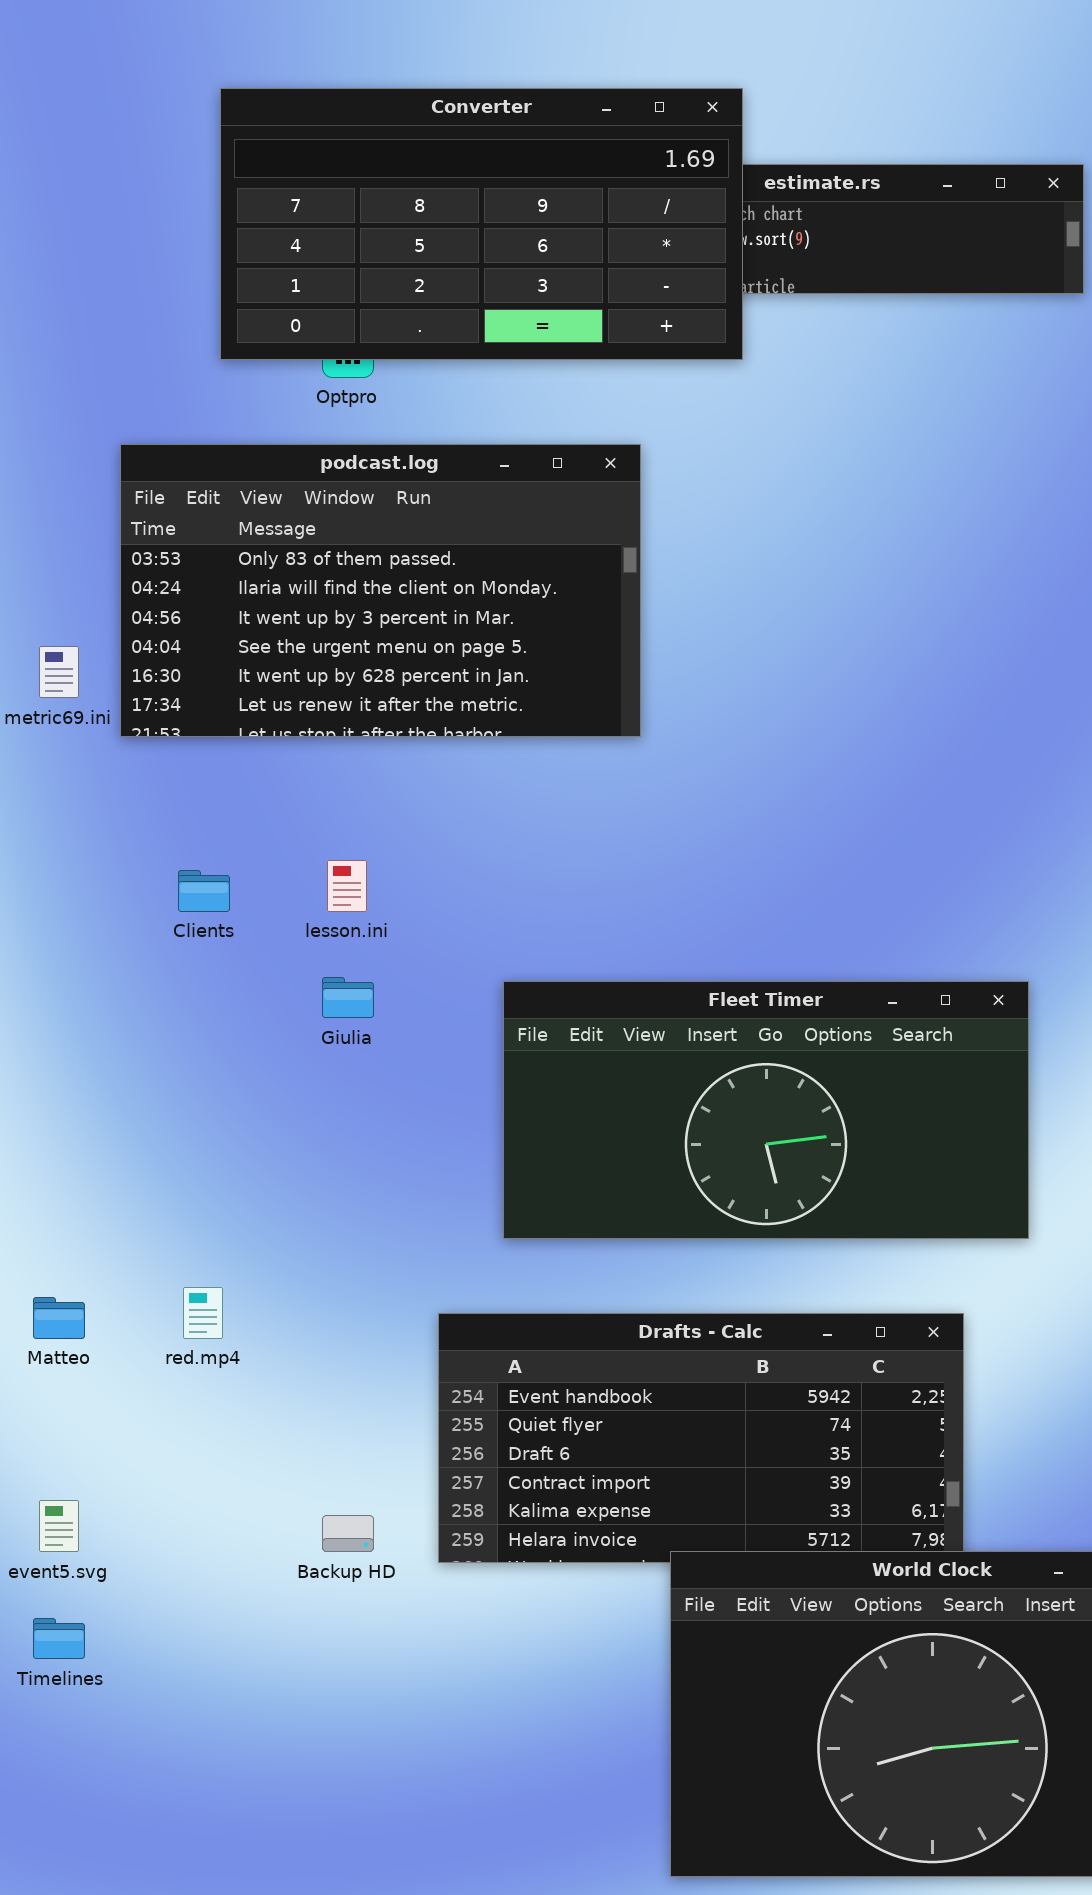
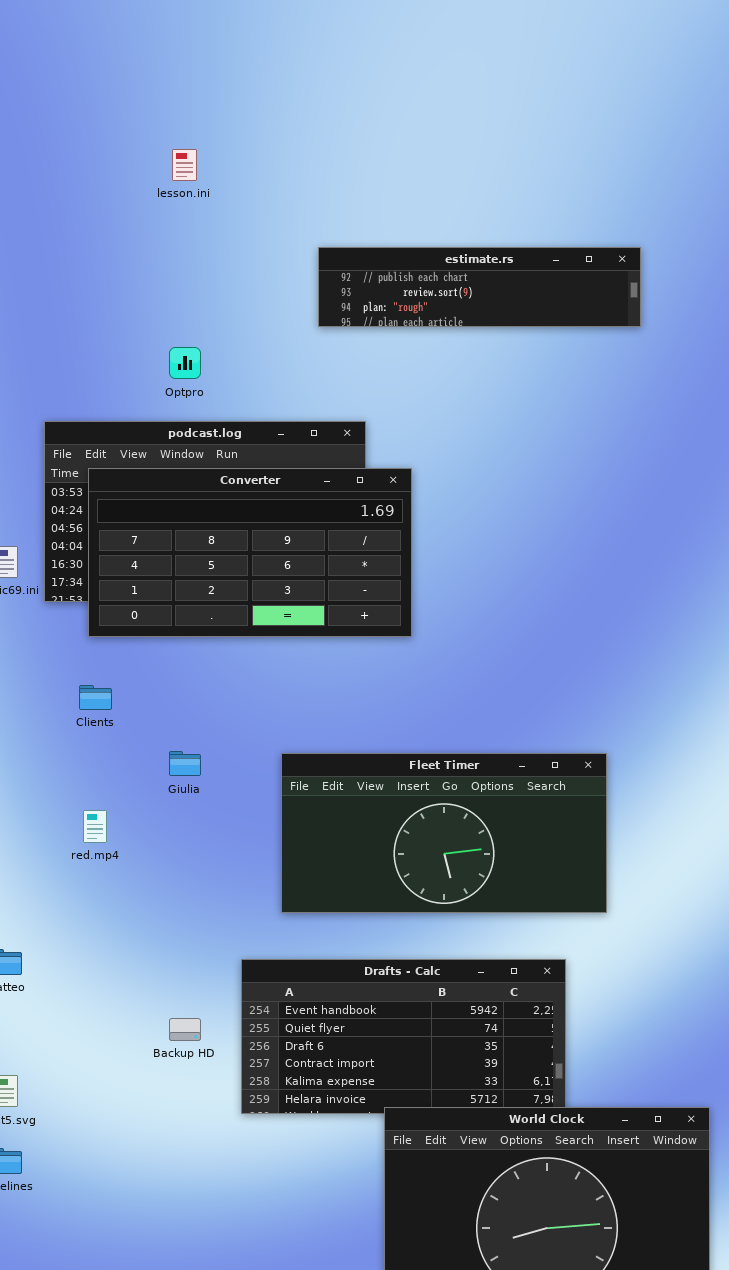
Converter: [220,88,743,360] -> [88,468,412,637], moved
lesson.ini: [327,860,367,912] -> [172,149,197,181], moved
red.mp4: [183,1287,223,1339] -> [83,810,107,843], moved
Backup HD: [322,1515,374,1552] -> [169,1018,201,1041], moved

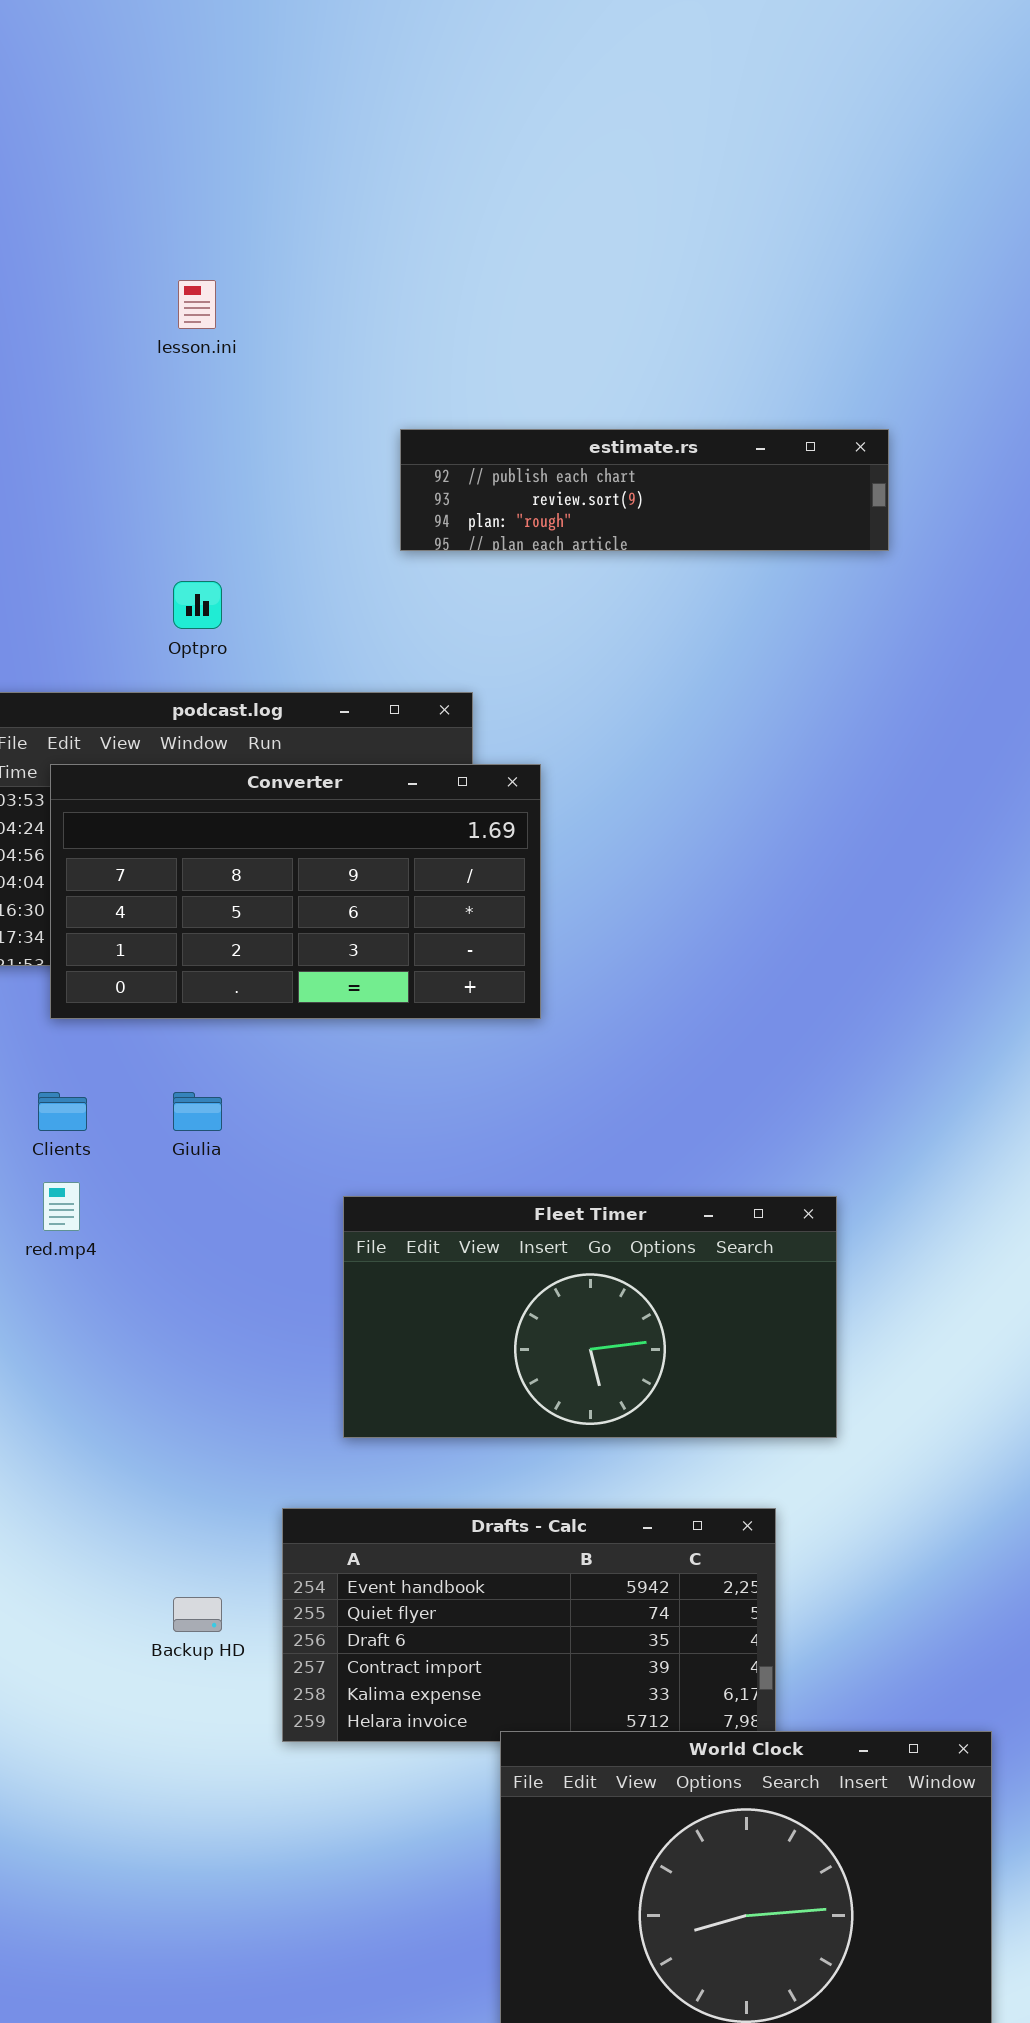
Giulia: [169,751,201,776] -> [173,1092,222,1131], moved
red.mp4: [83,810,107,843] -> [43,1182,80,1231], moved

